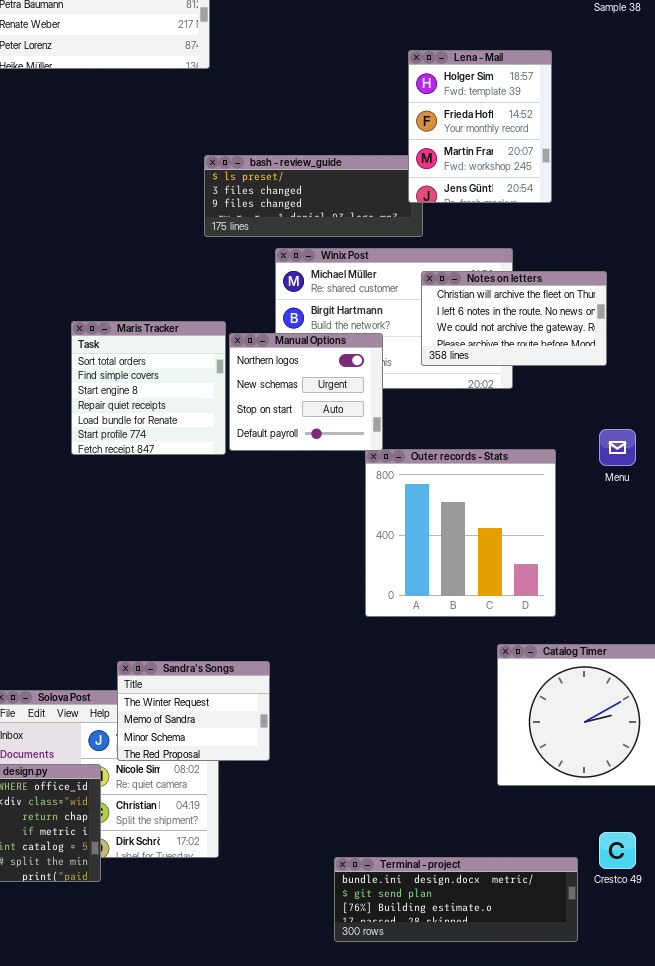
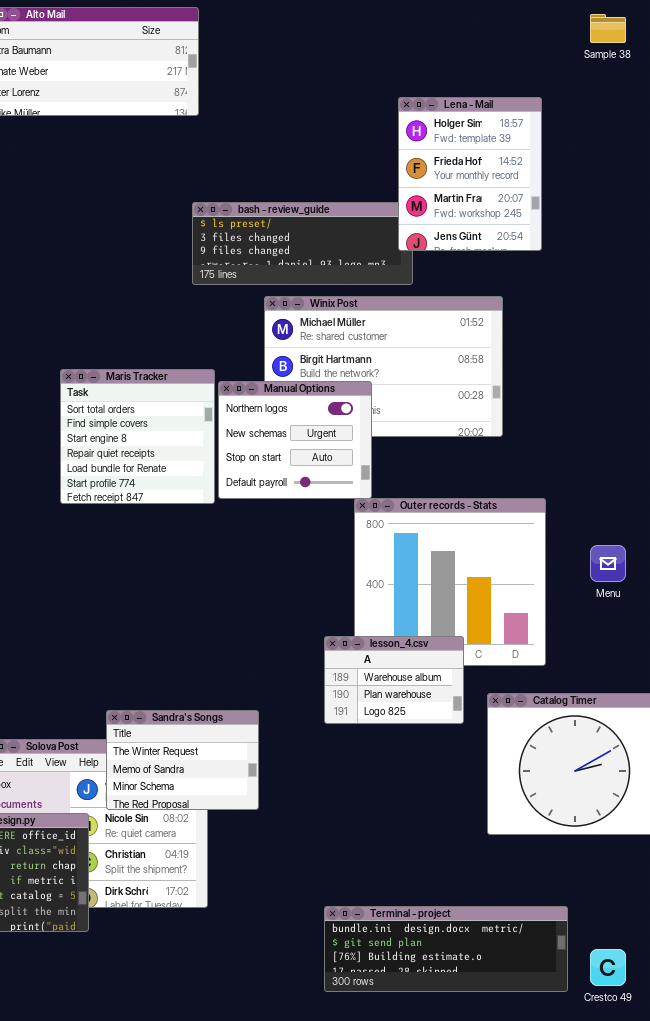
Notes on letters: [421,271,607,366] -> none, closed
Menu: [599,429,636,466] -> [590,545,626,582], moved
lesson_4.csv: none -> [324,636,464,724], opened
Crestco 49: [599,832,636,869] -> [590,949,626,986], moved

